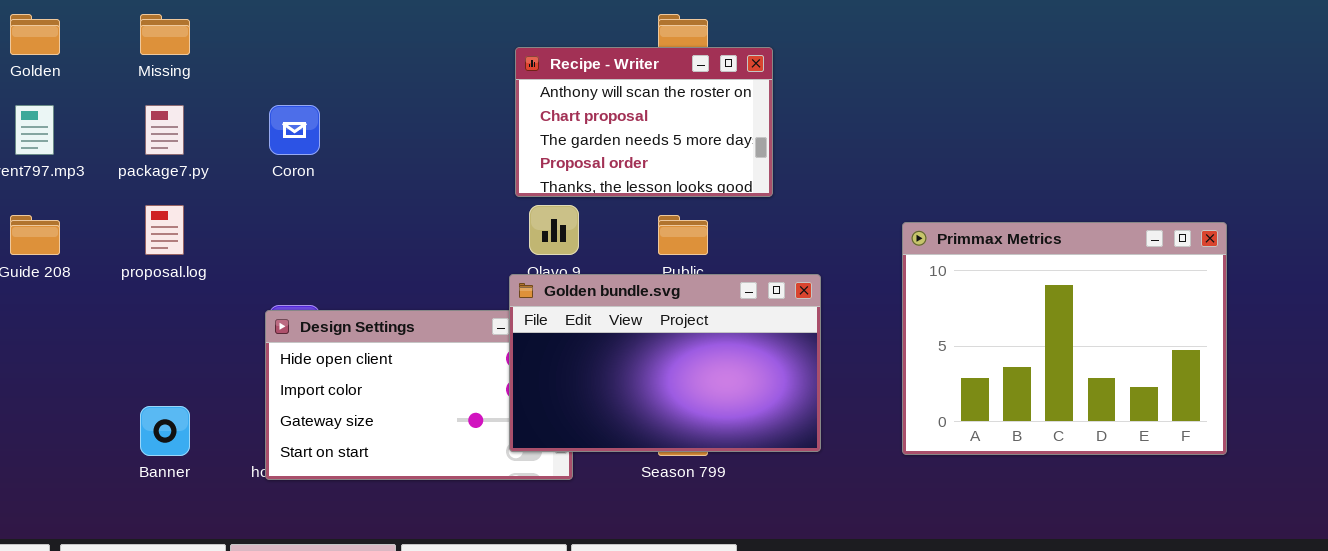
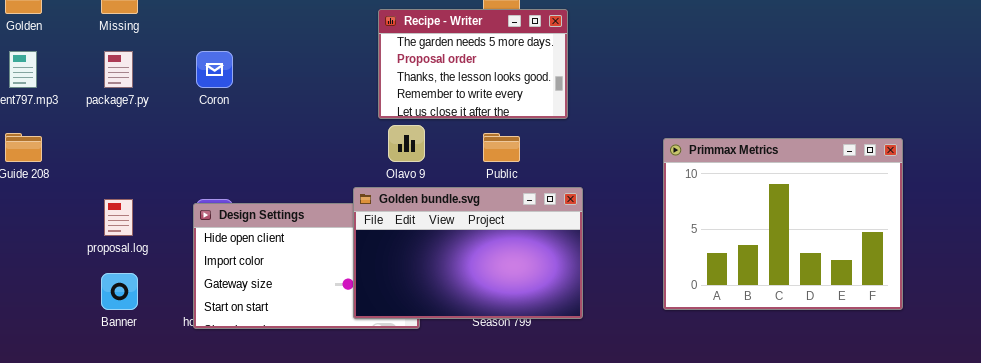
Recipe - Writer: [515,47,773,197] -> [378,9,568,119], scrolled down 2 rows
proposal.log: [145,205,184,255] -> [104,199,133,236], moved
Golden bundle.svg: [509,274,821,452] -> [353,187,583,319], moved

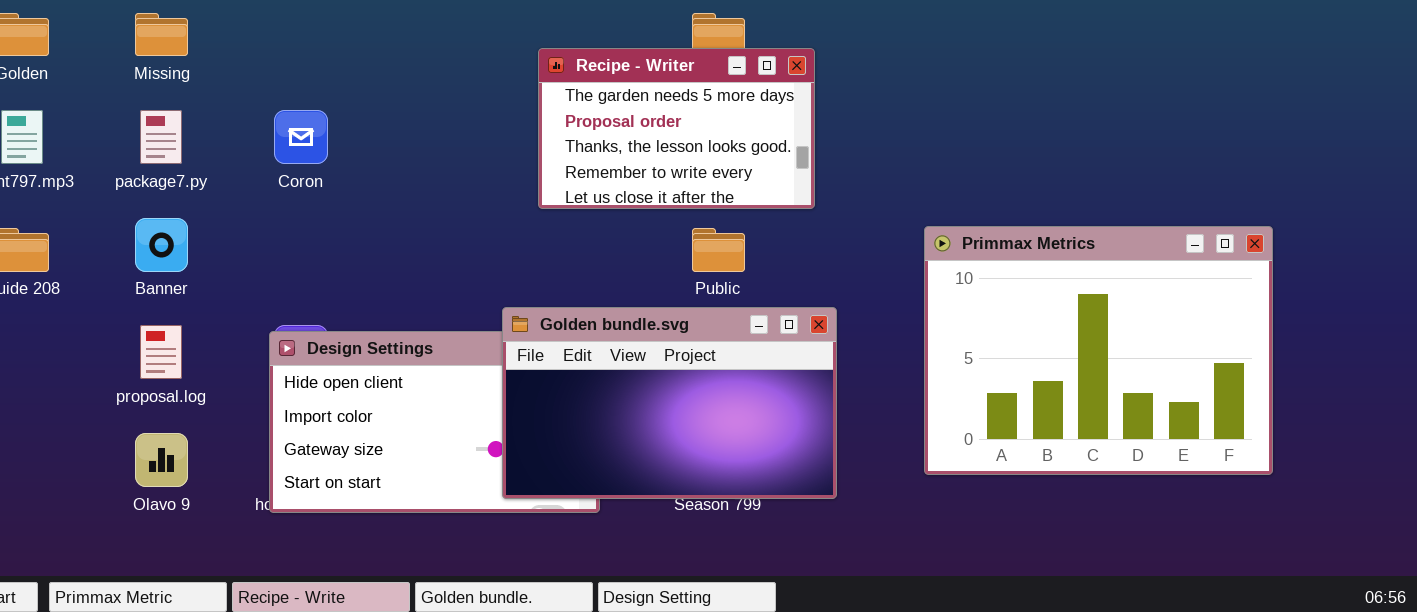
Olavo 9: [388,125,425,162] -> [135,433,188,487], moved
Primmax Metrics: [663,138,903,310] -> [924,226,1273,475], moved
Banner: [101,273,138,310] -> [135,218,188,272], moved

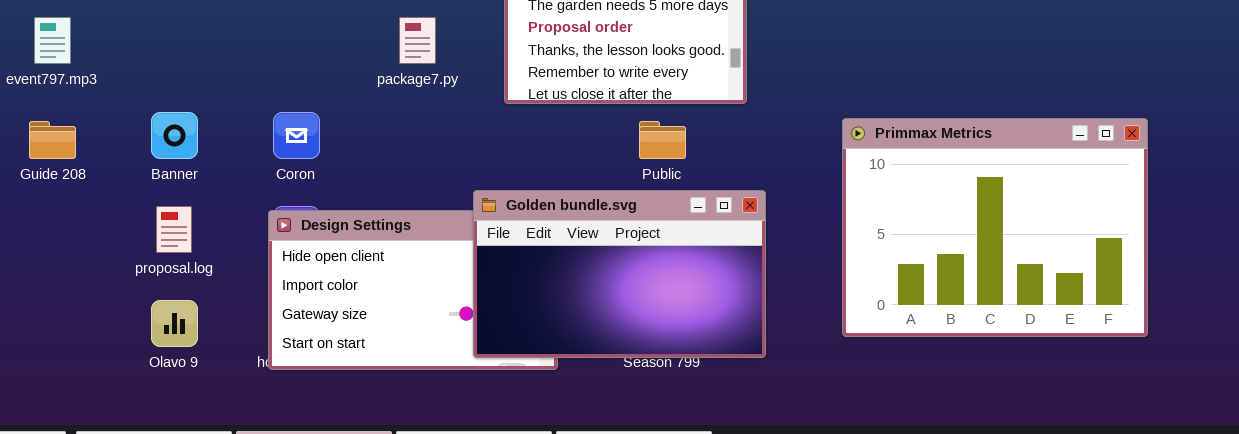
package7.py: [140,110,182,164] -> [399,17,436,64], moved
Coron: [274,110,328,164] -> [273,112,320,159], moved

